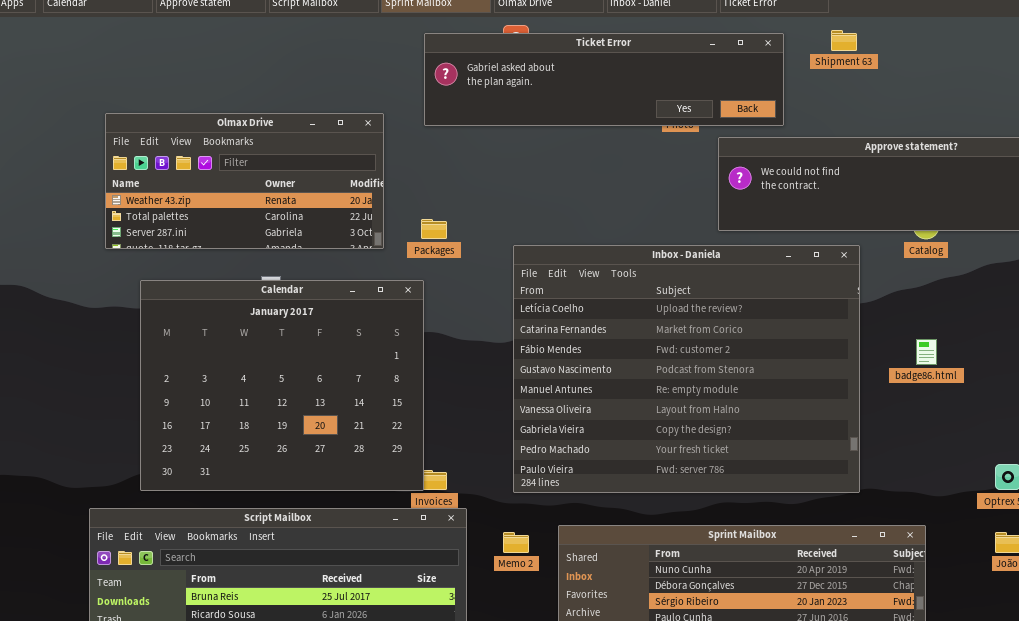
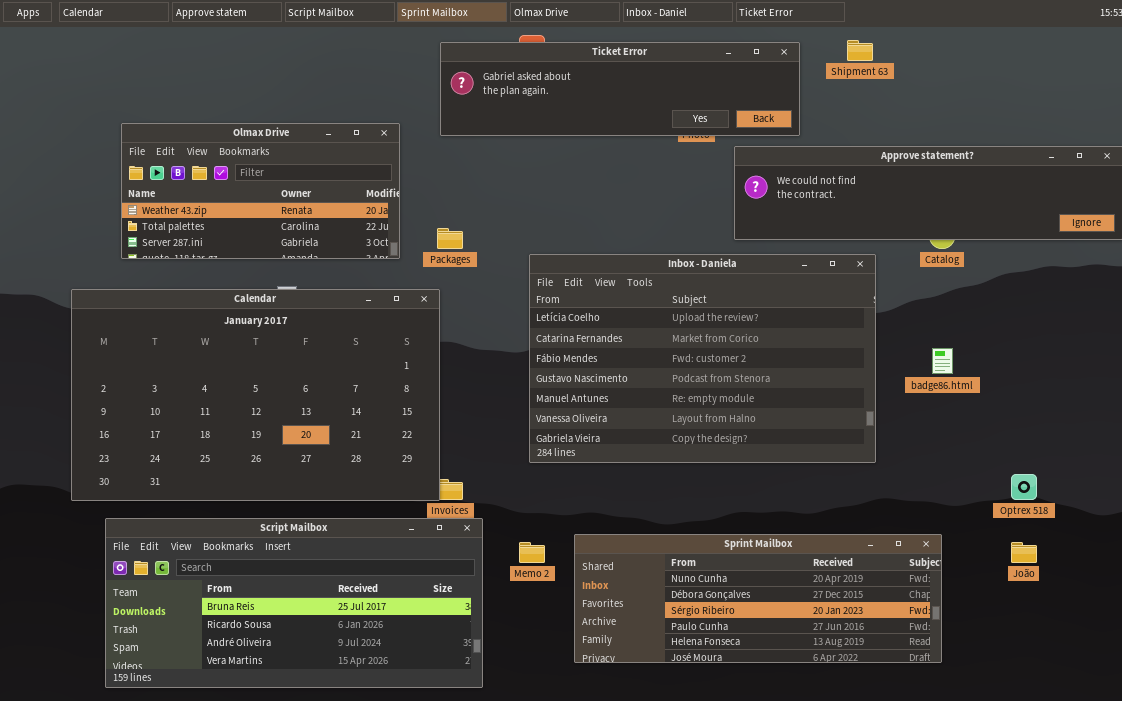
Inbox - Daniela: [513,245,860,493] -> [529,254,876,463], resized
Calendar: [140,280,424,491] -> [71,289,440,501], resized

